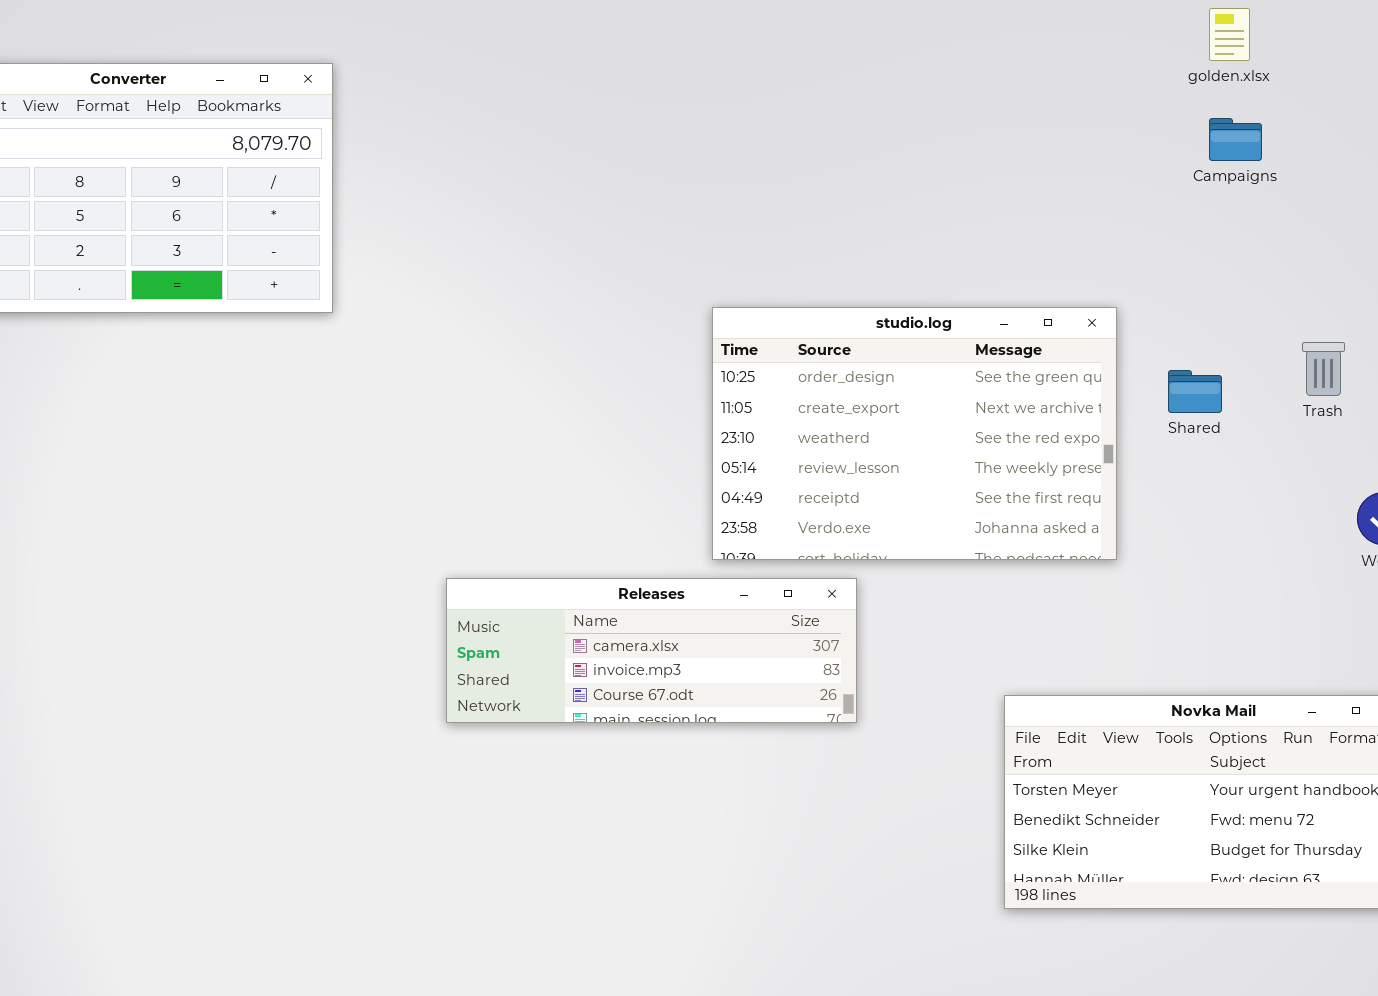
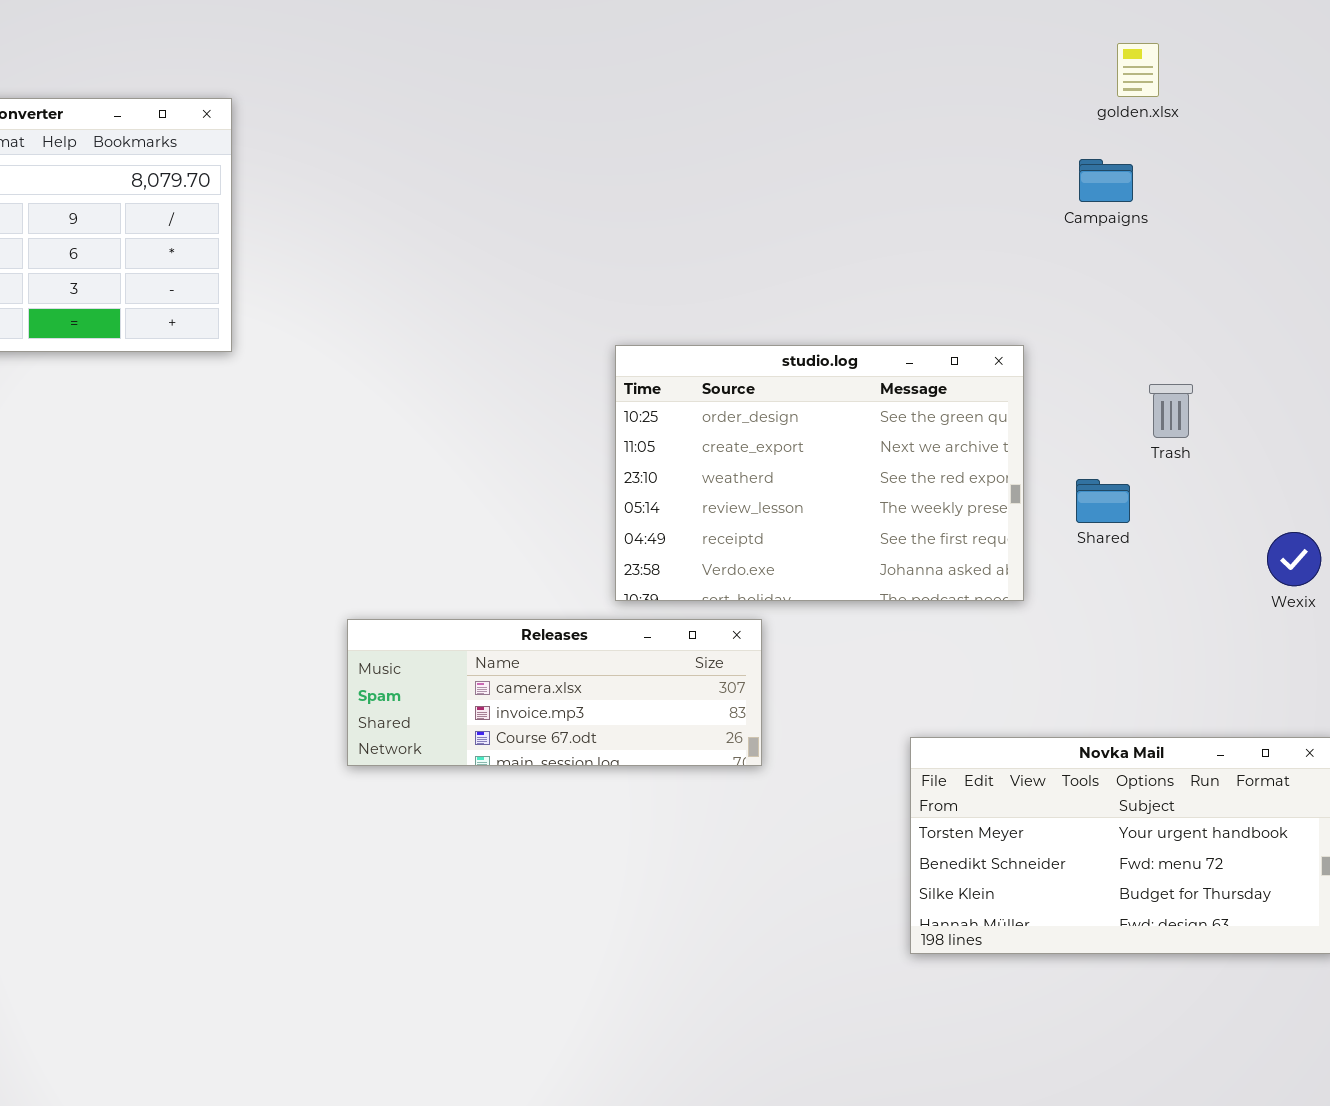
Campaigns: [1209,118,1262,161] -> [1079,159,1133,202], moved
Trash: [1302,342,1345,396] -> [1149,384,1193,438], moved
Shared: [1168,370,1222,413] -> [1076,479,1130,523], moved

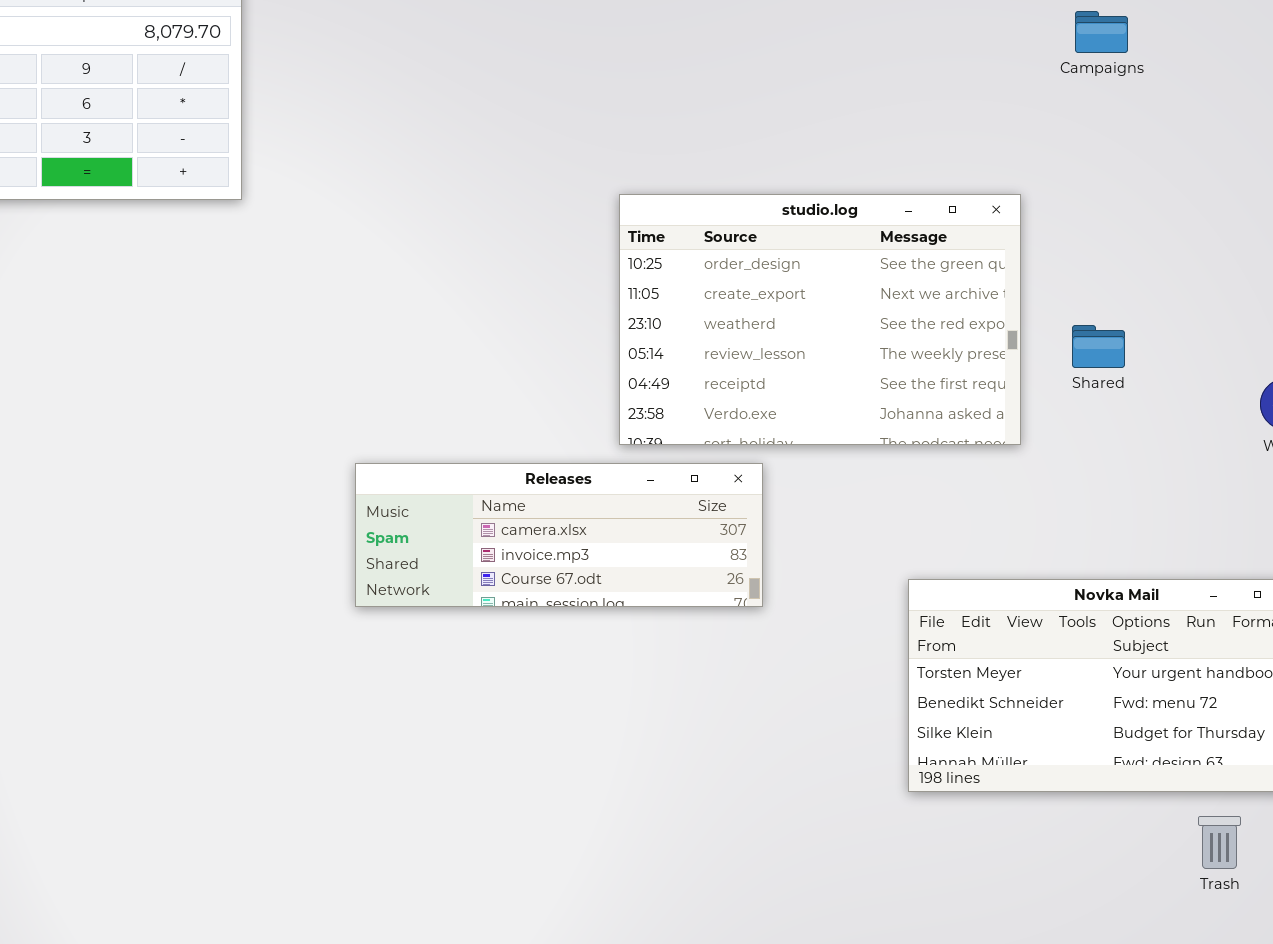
Trash: [1149,384,1193,438] -> [1198,816,1241,869], moved

